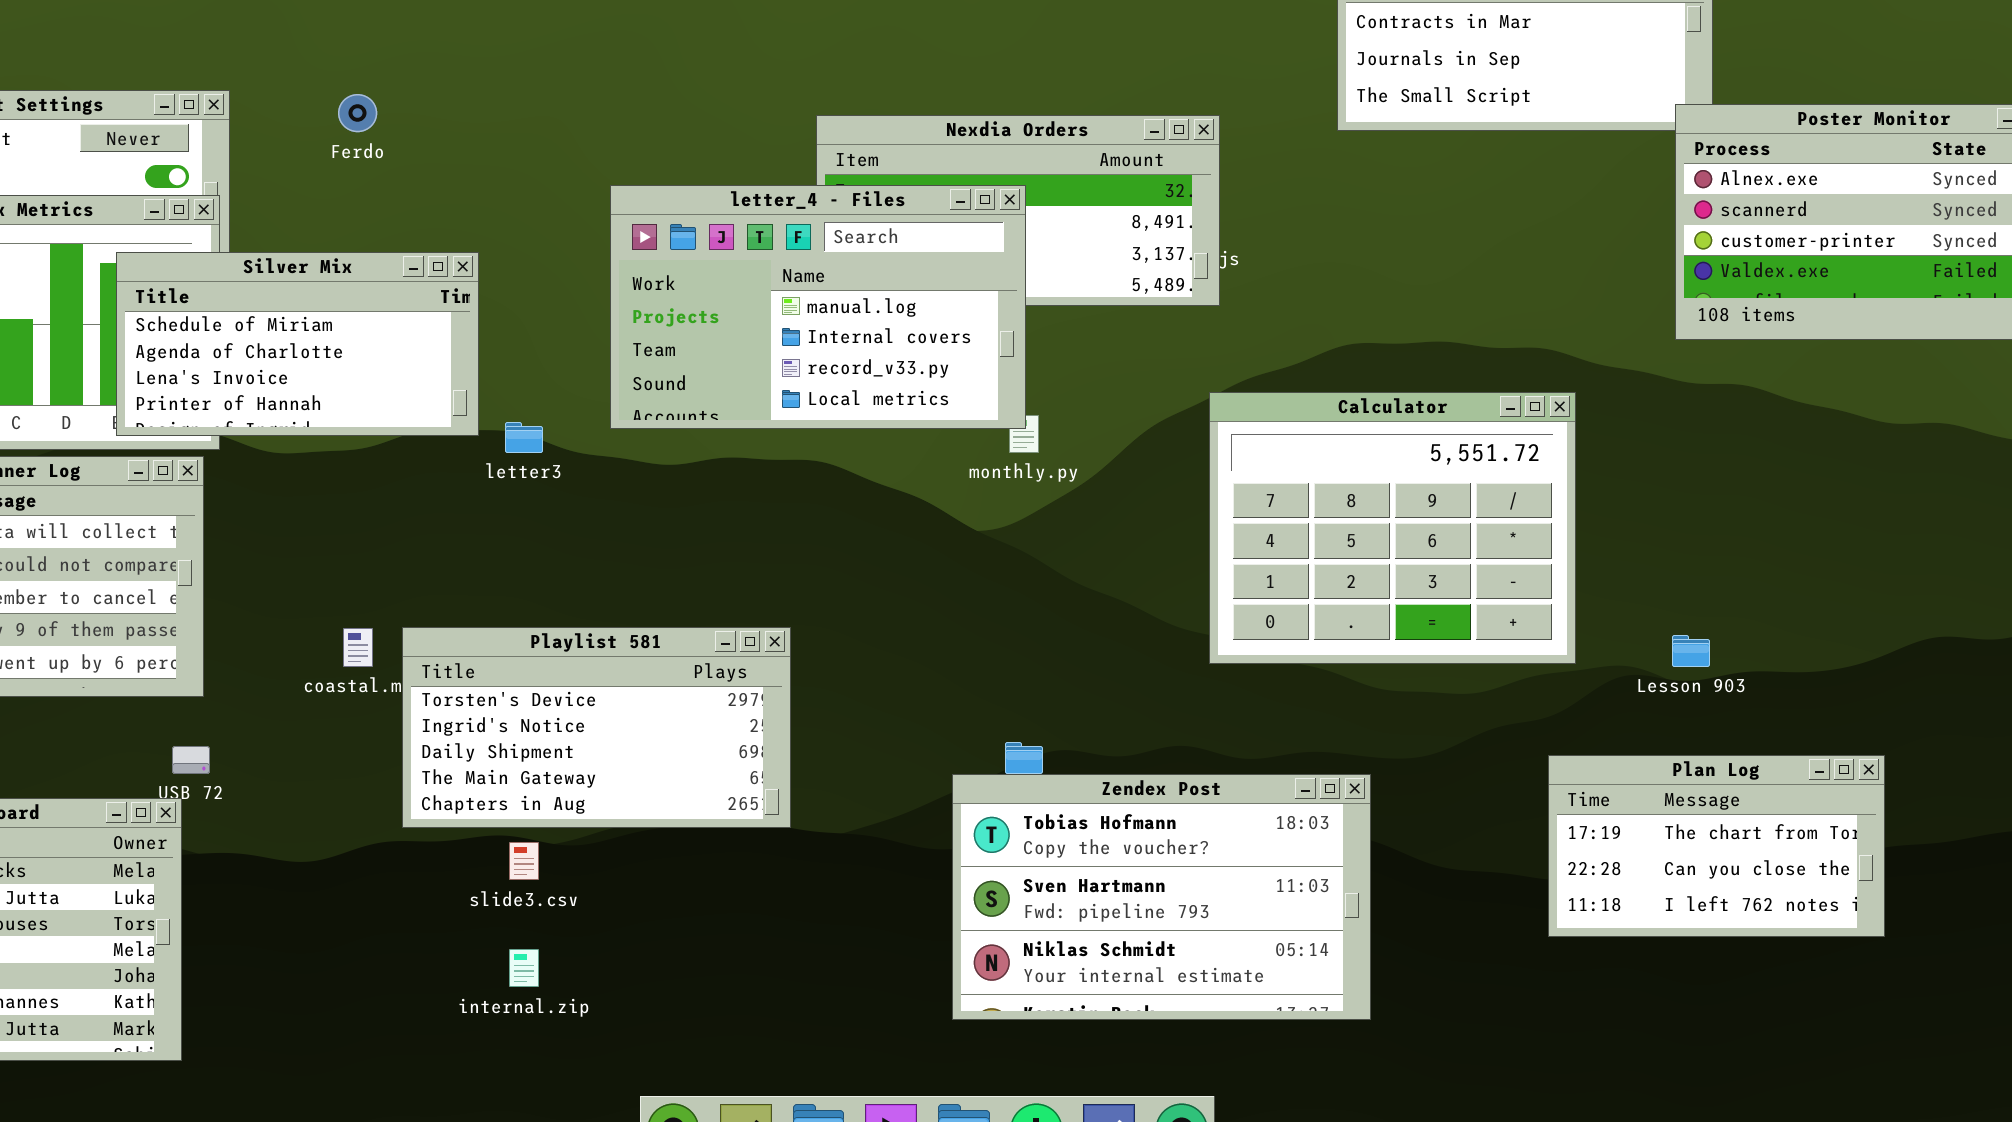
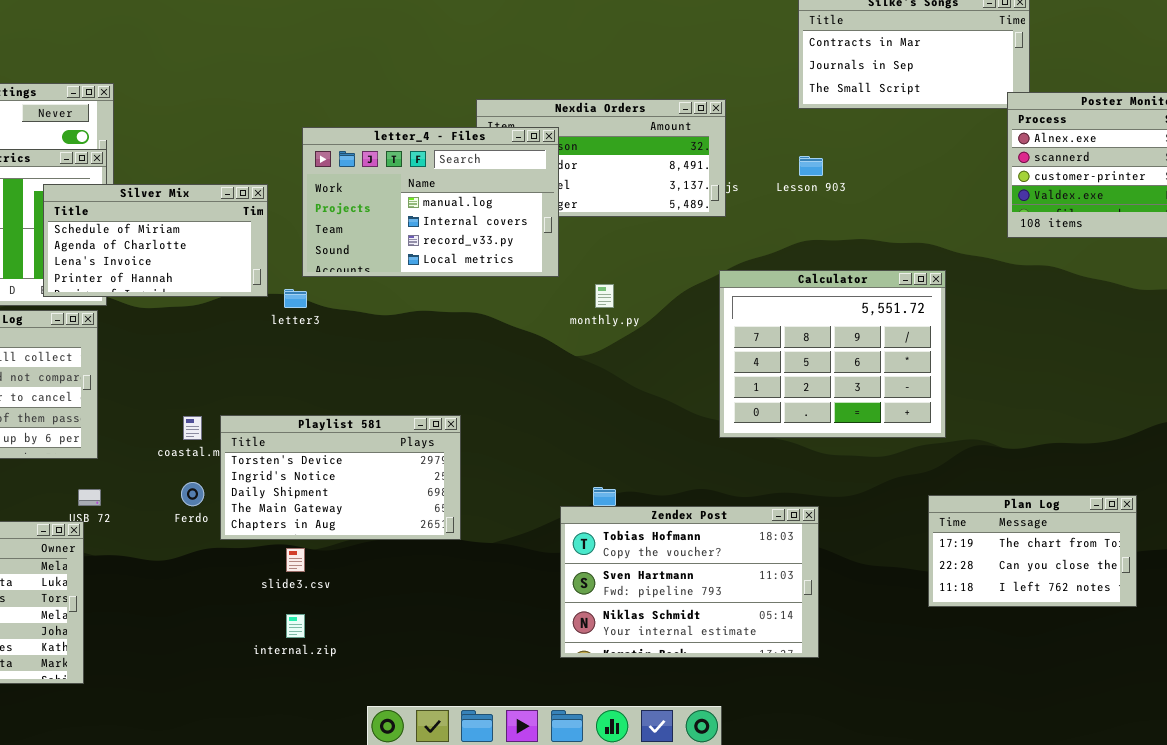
Ferdo: [338,94,377,132] -> [181,482,204,506], moved
letter_4 - Files: [610,185,1026,429] -> [302,127,559,277], moved
Lesson 903: [1672,635,1710,667] -> [799,156,823,176], moved

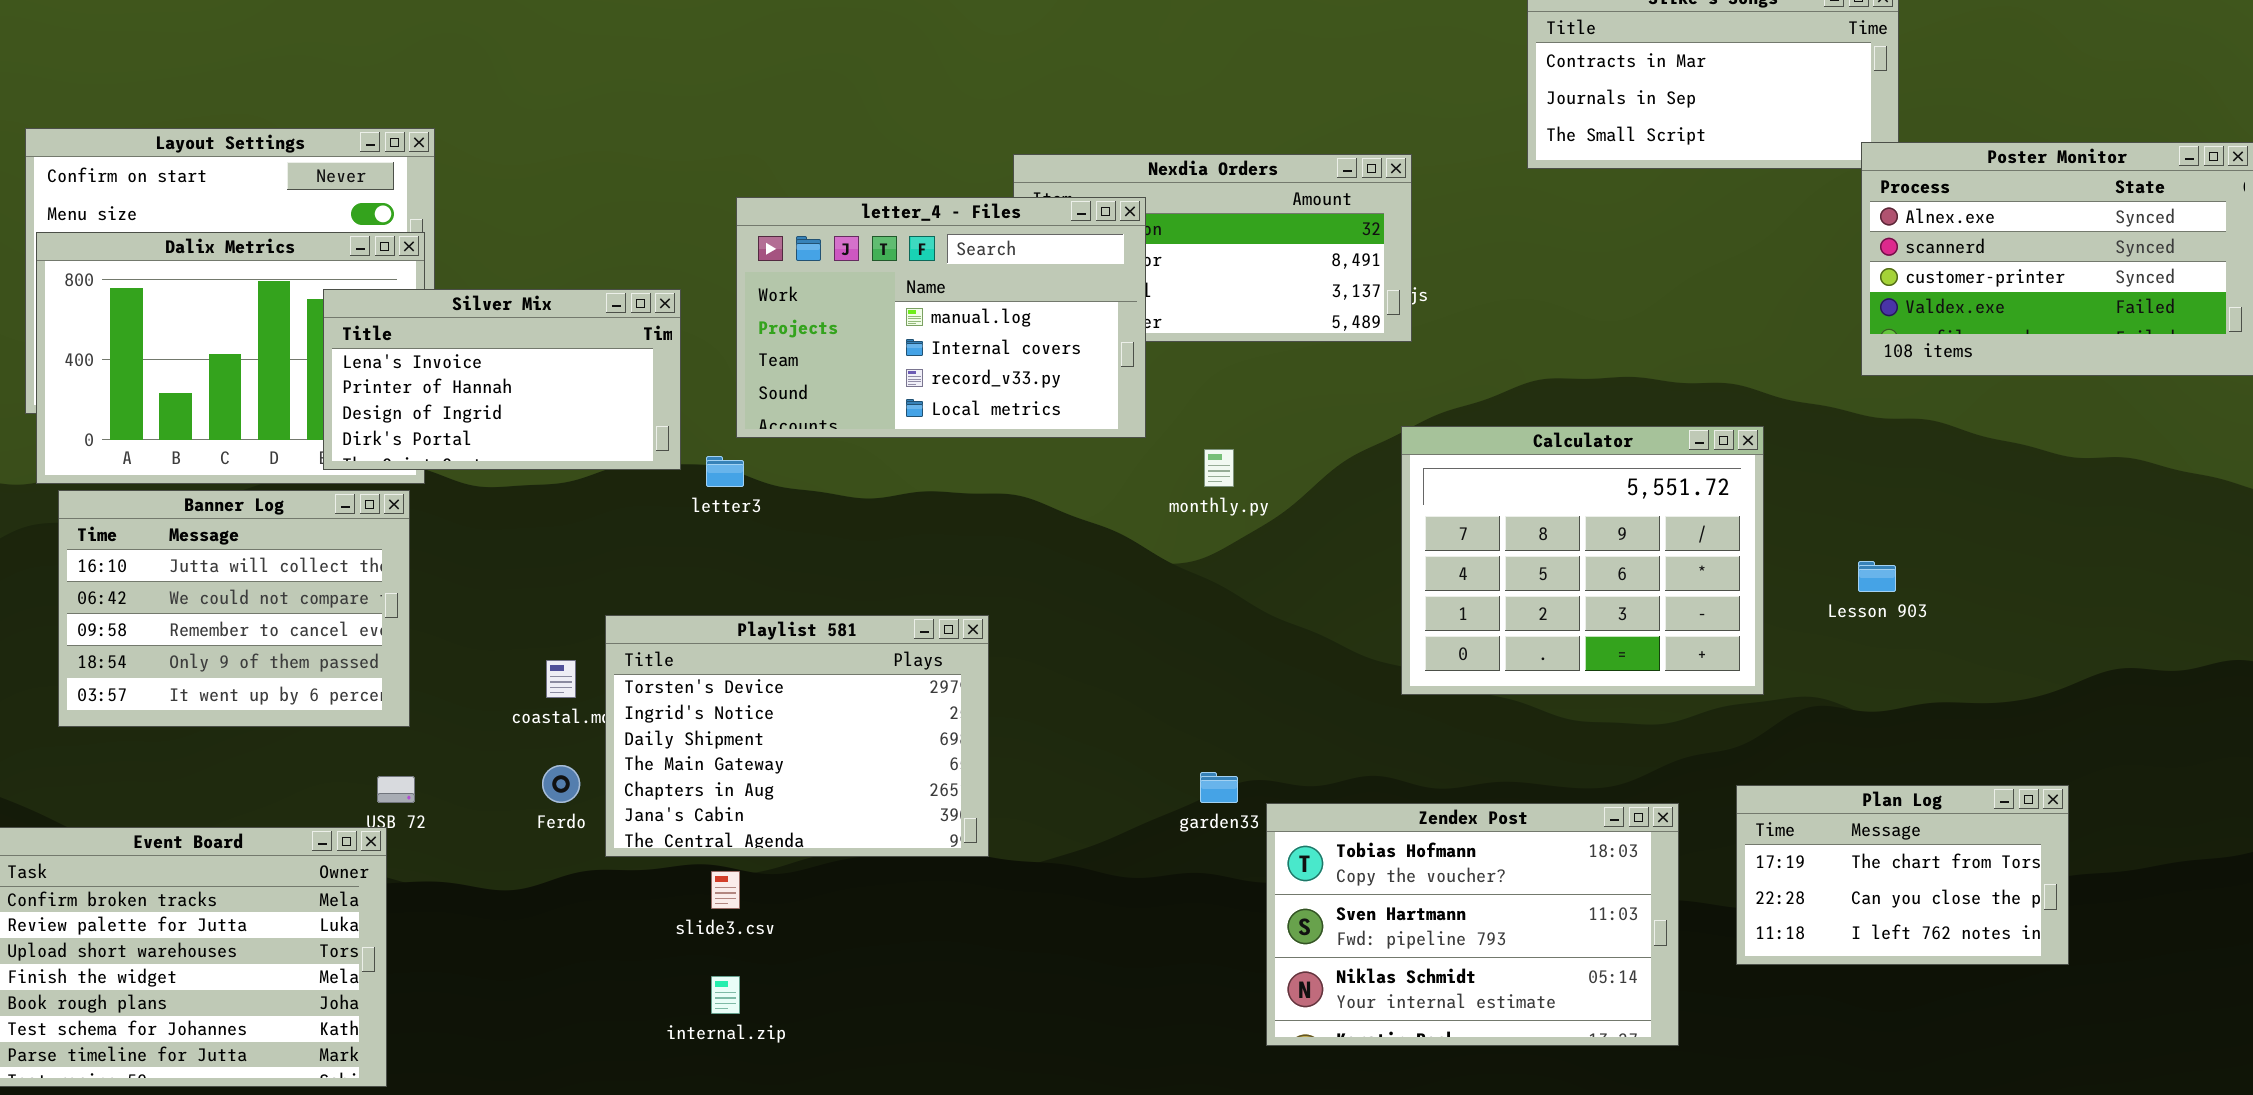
Lesson 903: [799,156,823,176] -> [1858,561,1896,592], moved
Silver Mix: [43,184,268,297] -> [323,289,681,470], scrolled down 2 rows
Playlist 581: [220,415,461,540] -> [605,615,989,857], resized
Zendex Post: [560,506,819,658] -> [1266,803,1679,1046], moved

